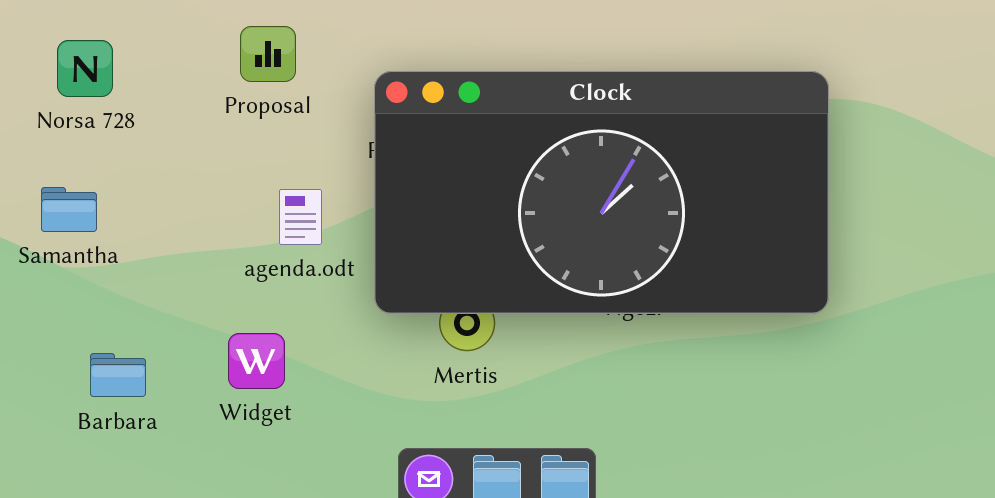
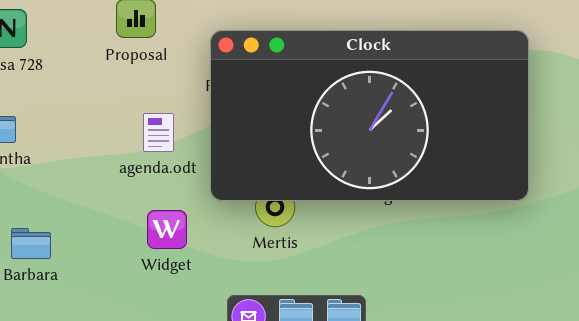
Widget: [228,333,285,389] -> [147,210,187,249], moved

